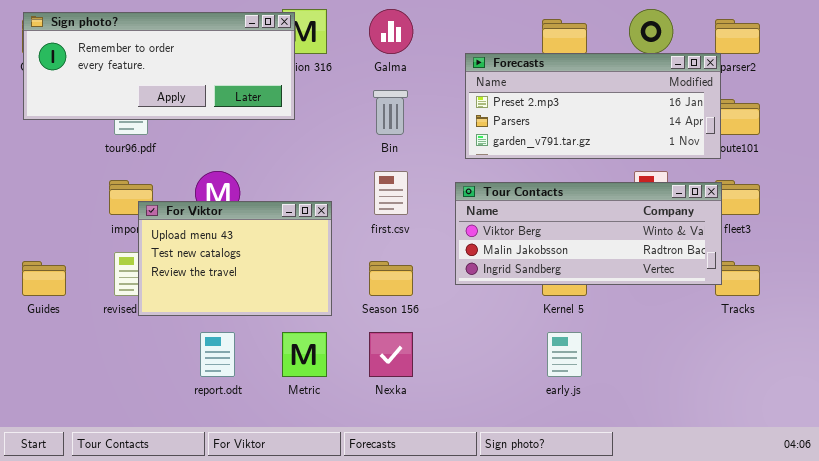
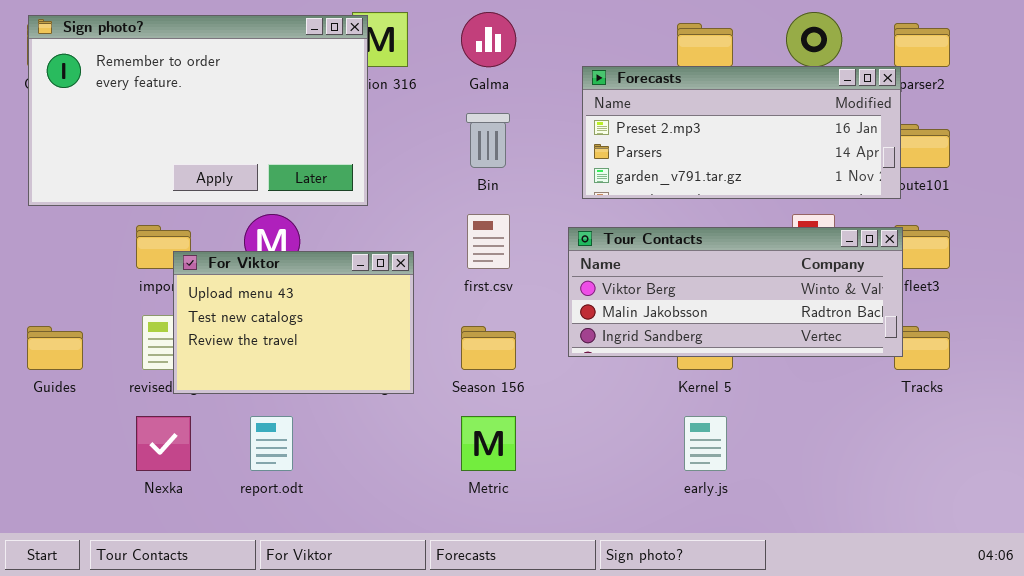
Sign photo?: [23,12,295,120] -> [28,15,368,206], resized
Metric: [282,332,327,377] -> [461,416,516,471], moved
Nexka: [369,332,413,377] -> [136,416,191,471], moved

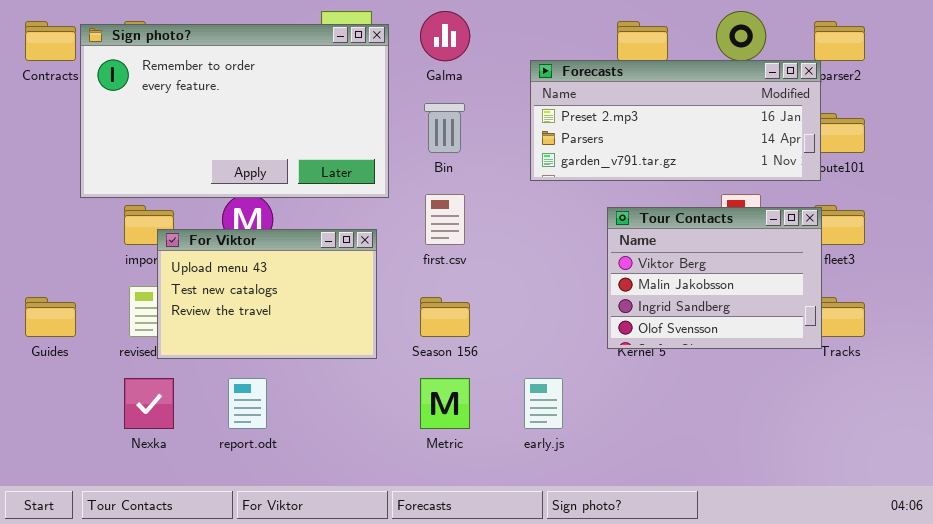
Sign photo?: [28,15,368,206] -> [80,24,389,198], moved
Tour Contacts: [568,227,903,357] -> [607,207,822,349], resized
early.js: [684,416,727,471] -> [524,378,563,429], moved

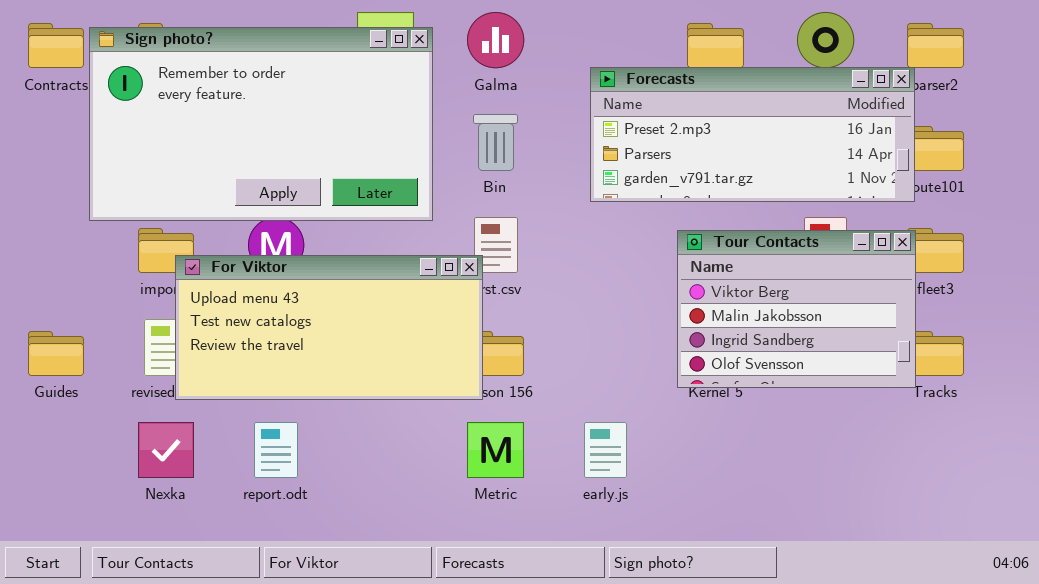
For Viktor: [157,229,377,359] -> [175,255,483,400], resized

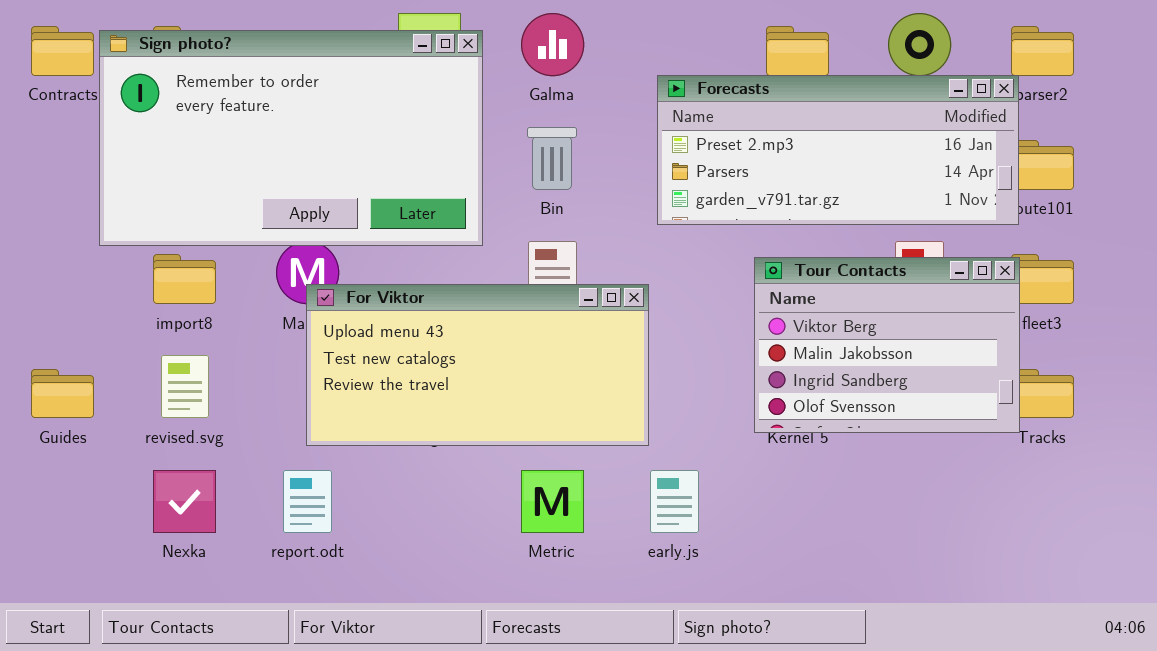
For Viktor: [175,255,483,400] -> [306,284,649,446], moved

